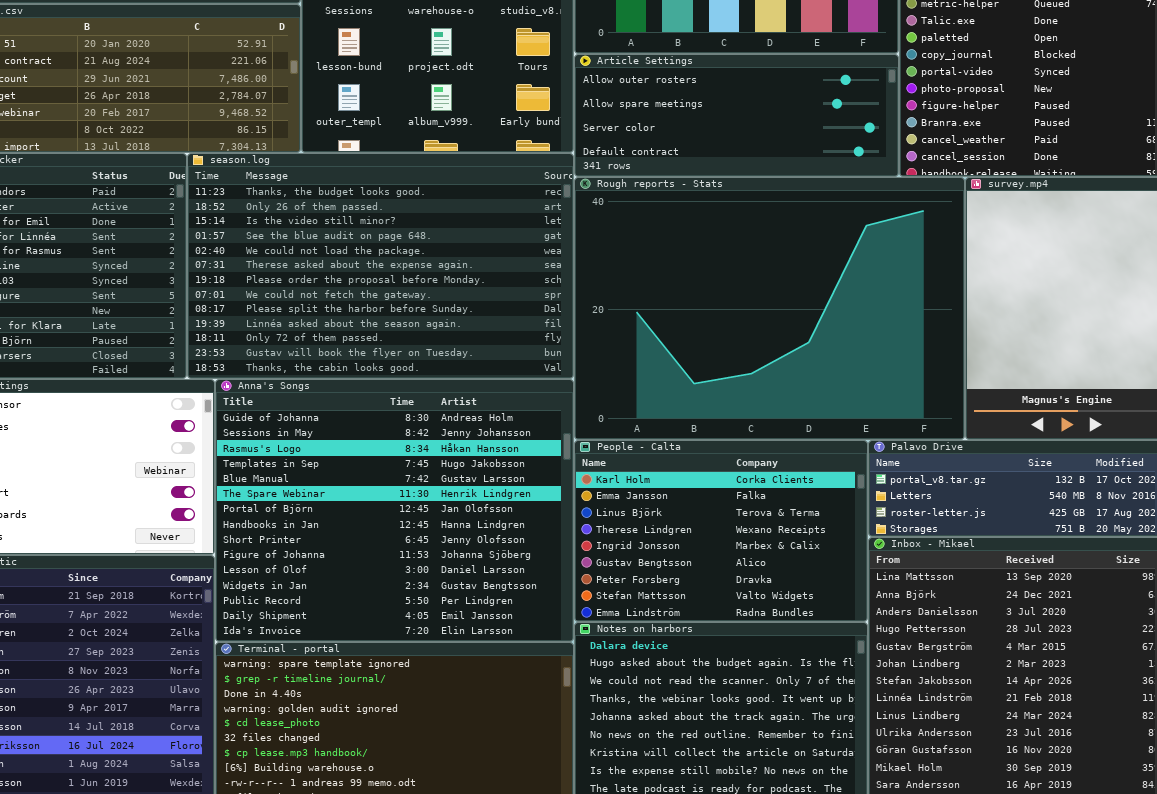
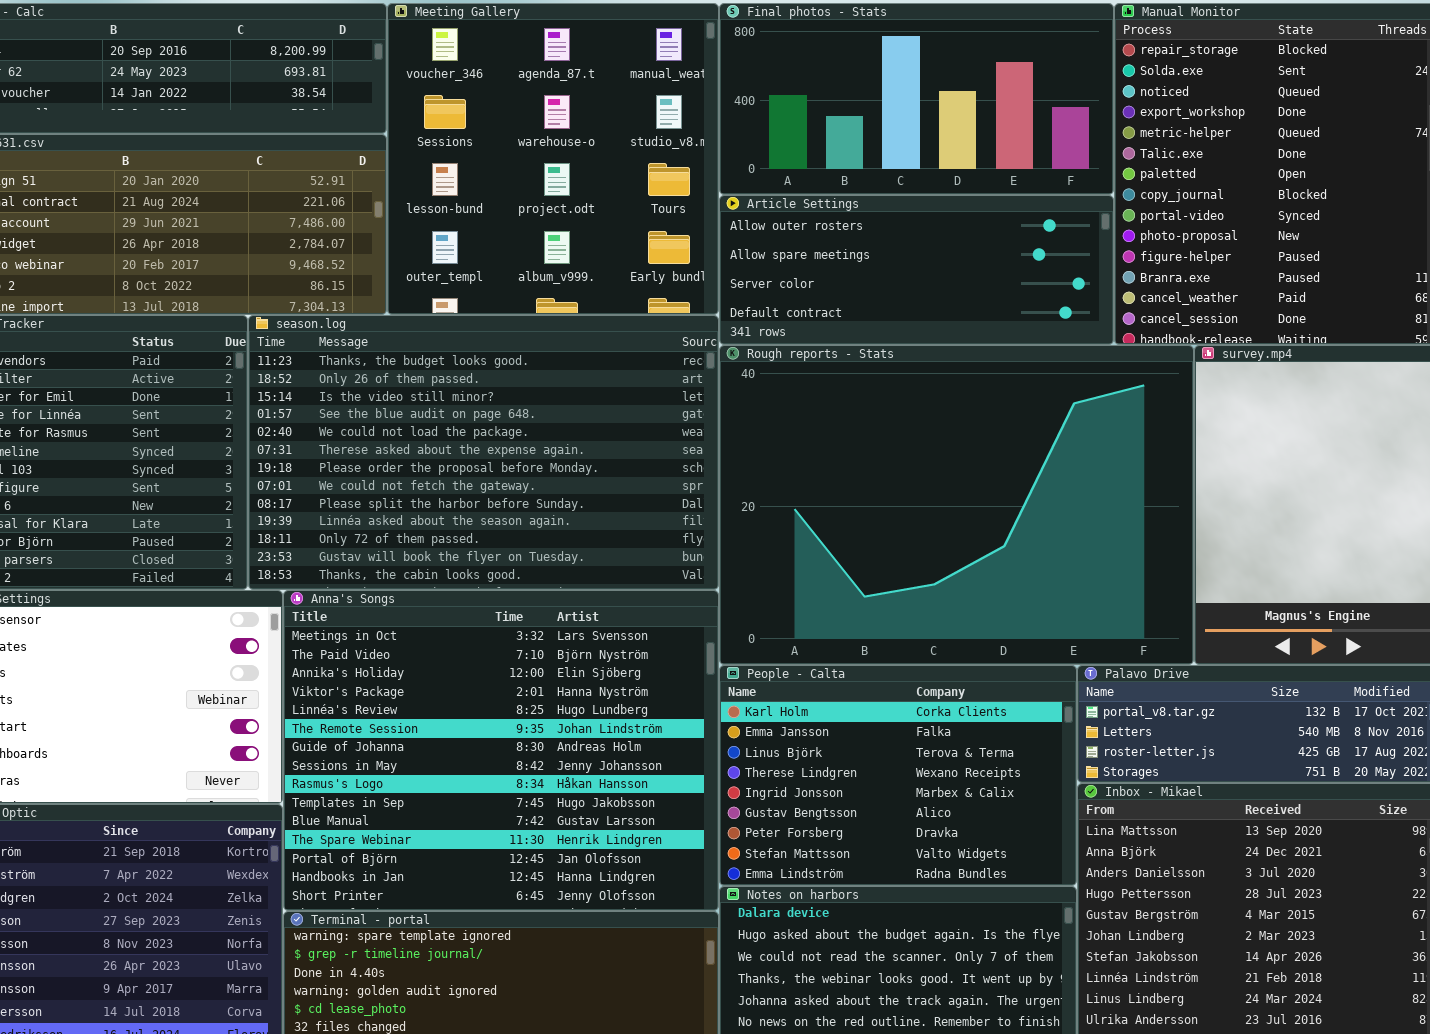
Anna's Songs: [215,379,574,642] -> [283,590,719,911], scrolled up 6 rows

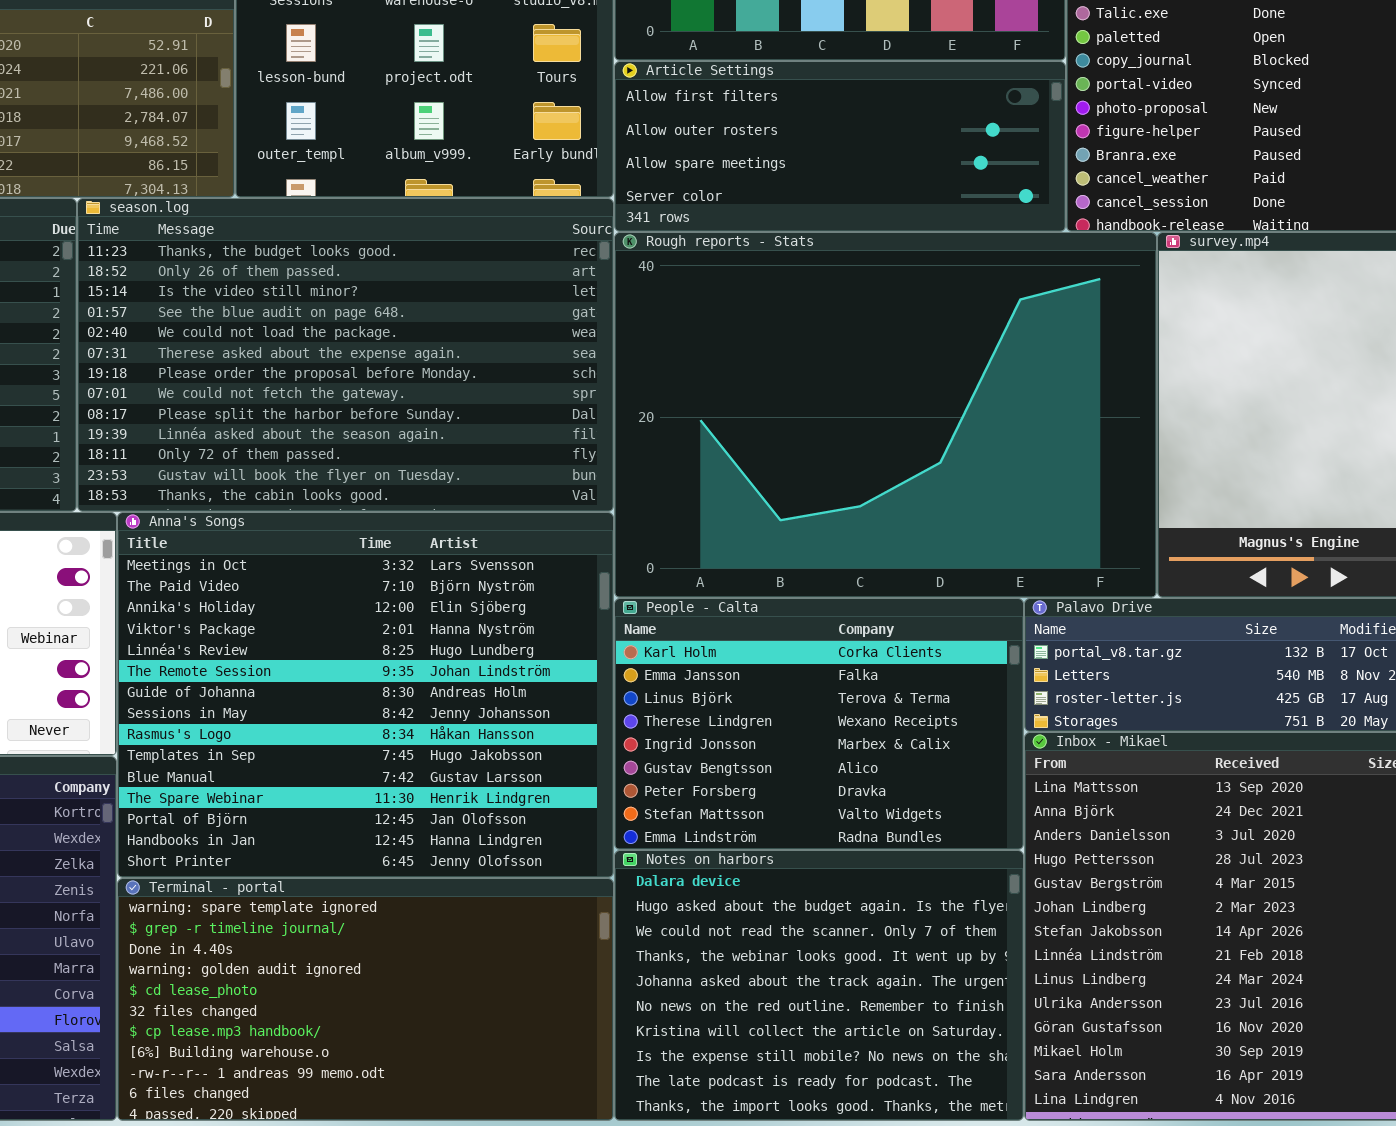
Article Settings: [719,195,1114,345] -> [614,61,1066,232], scrolled up 1 row

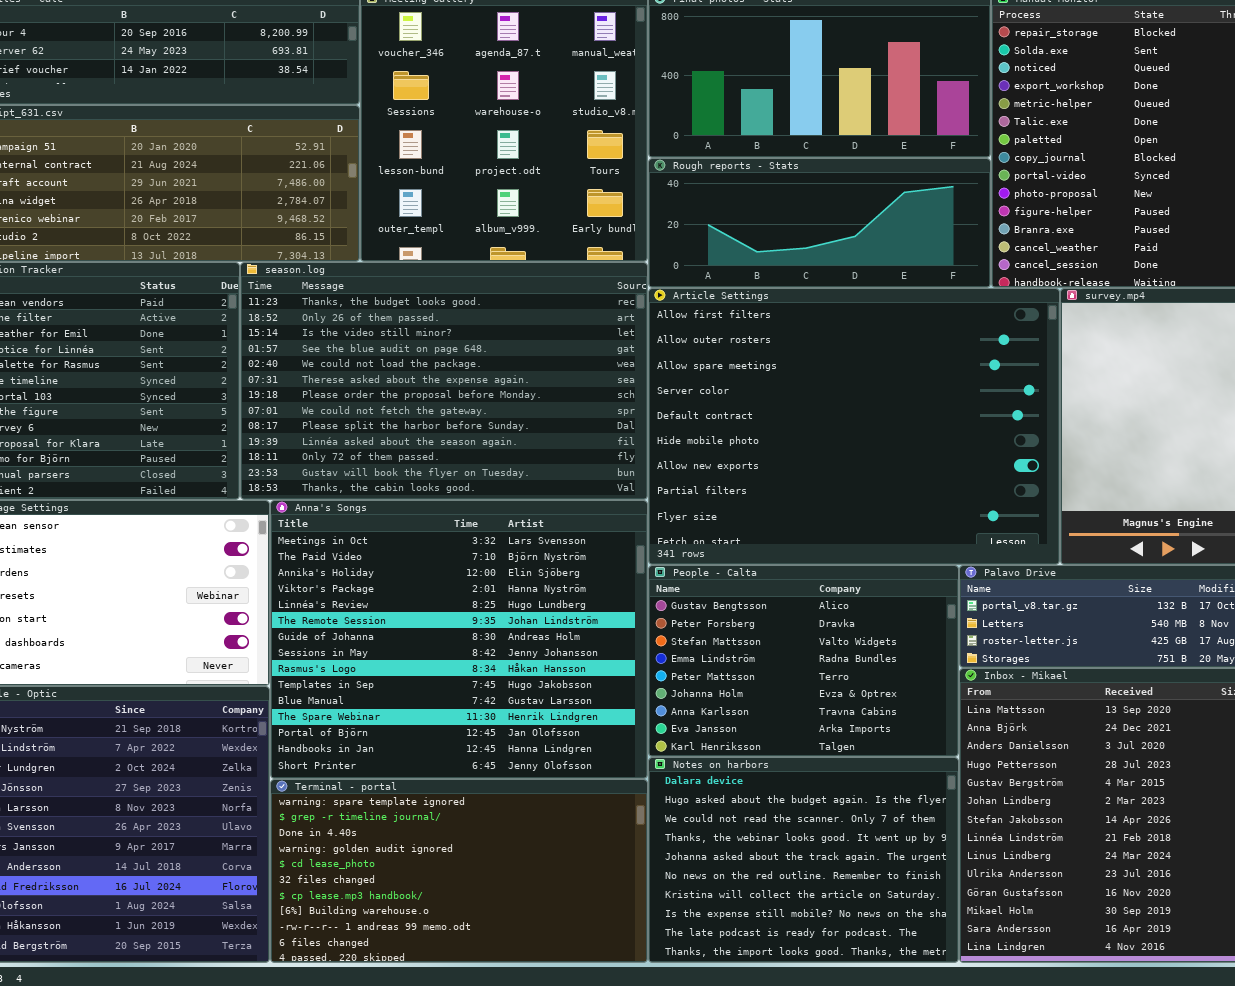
Article Settings: [614,61,1066,232] -> [648,288,1060,565], moved, resized
Rough reports - Stats: [614,232,1157,598] -> [648,158,991,288], moved, resized
People - Calta: [614,598,1024,850] -> [648,565,959,757], scrolled down 5 rows

